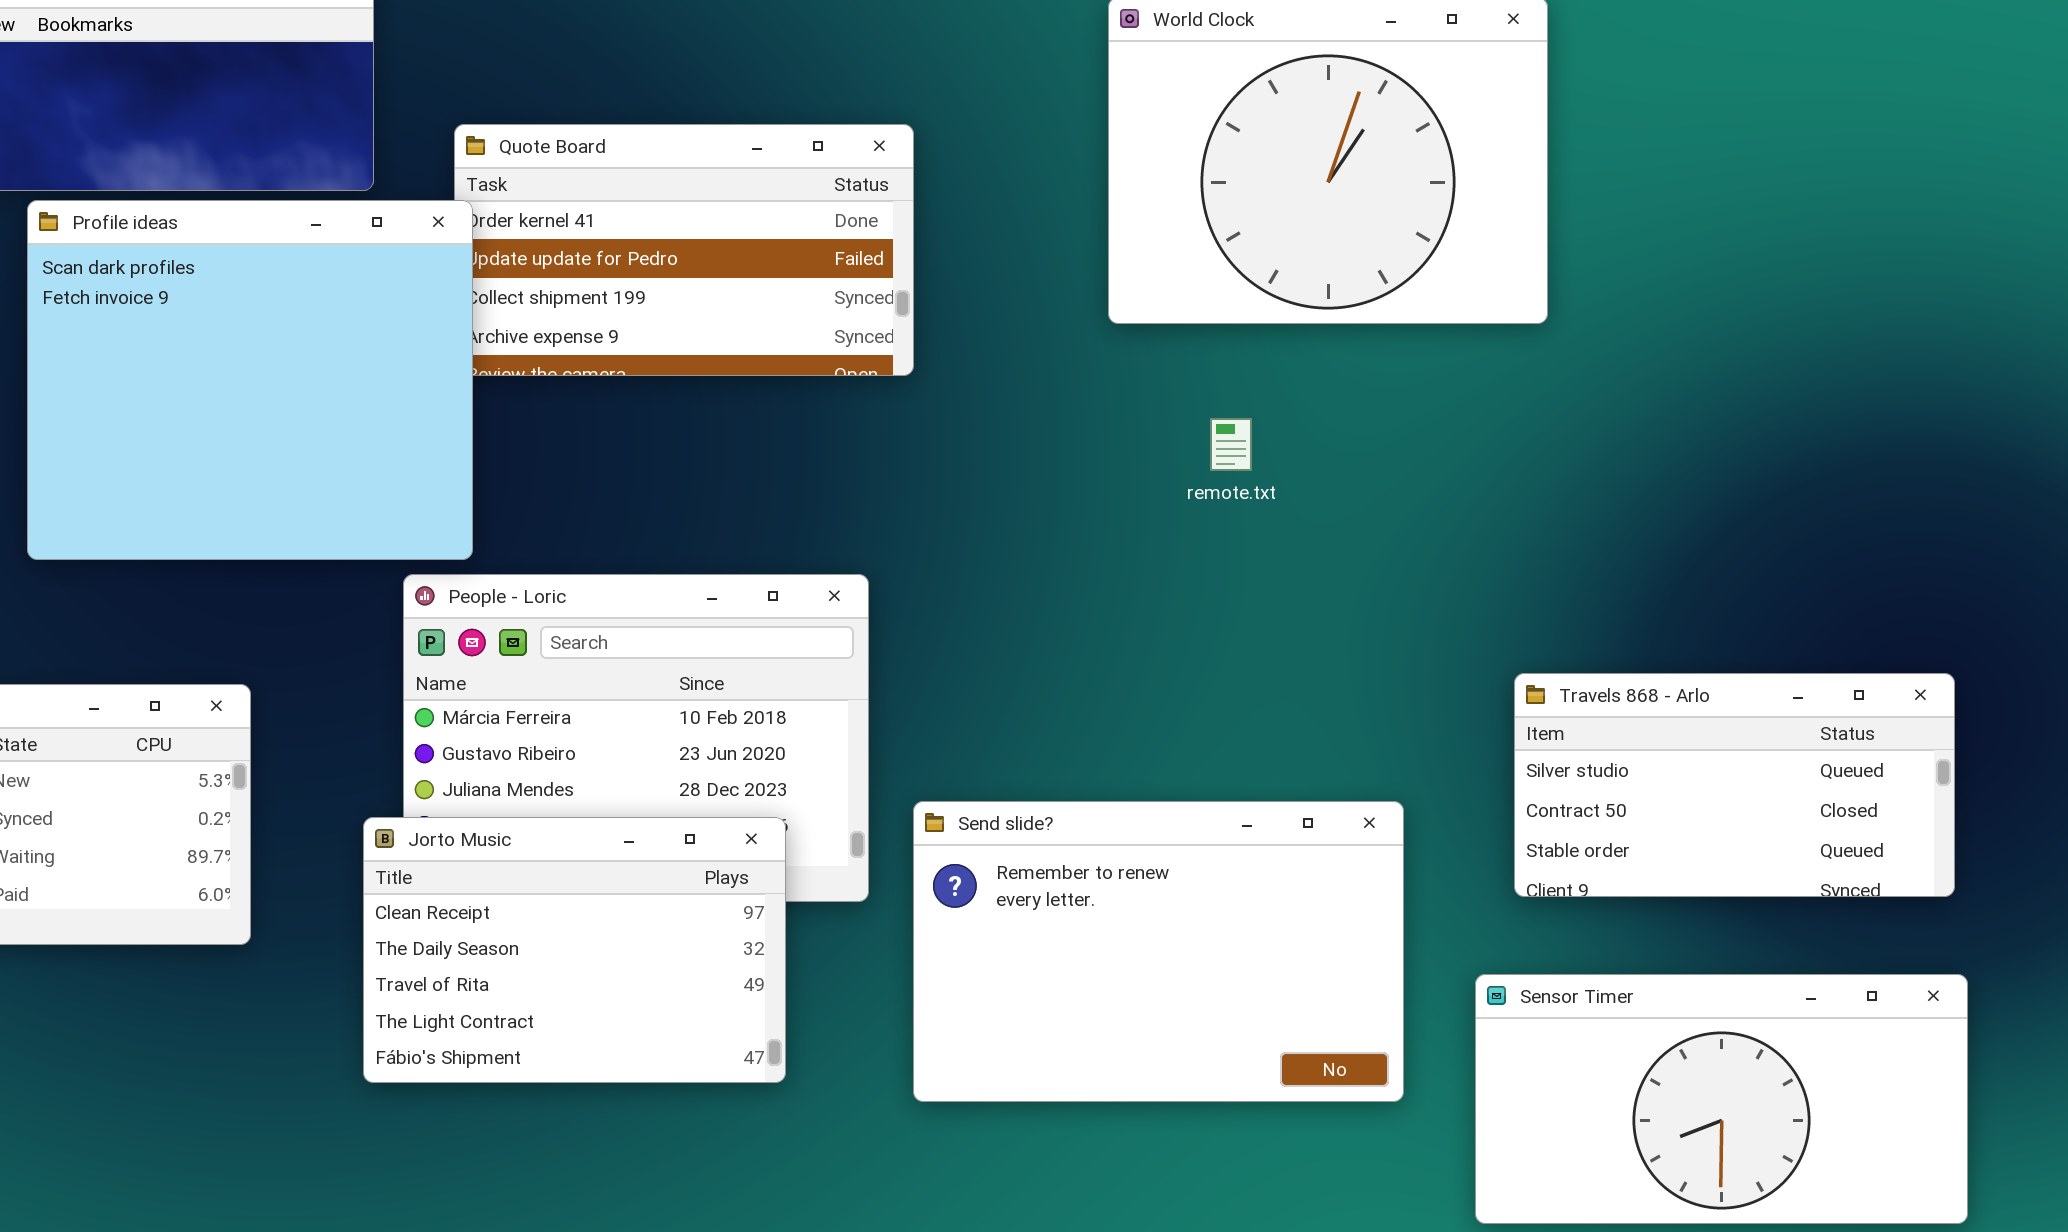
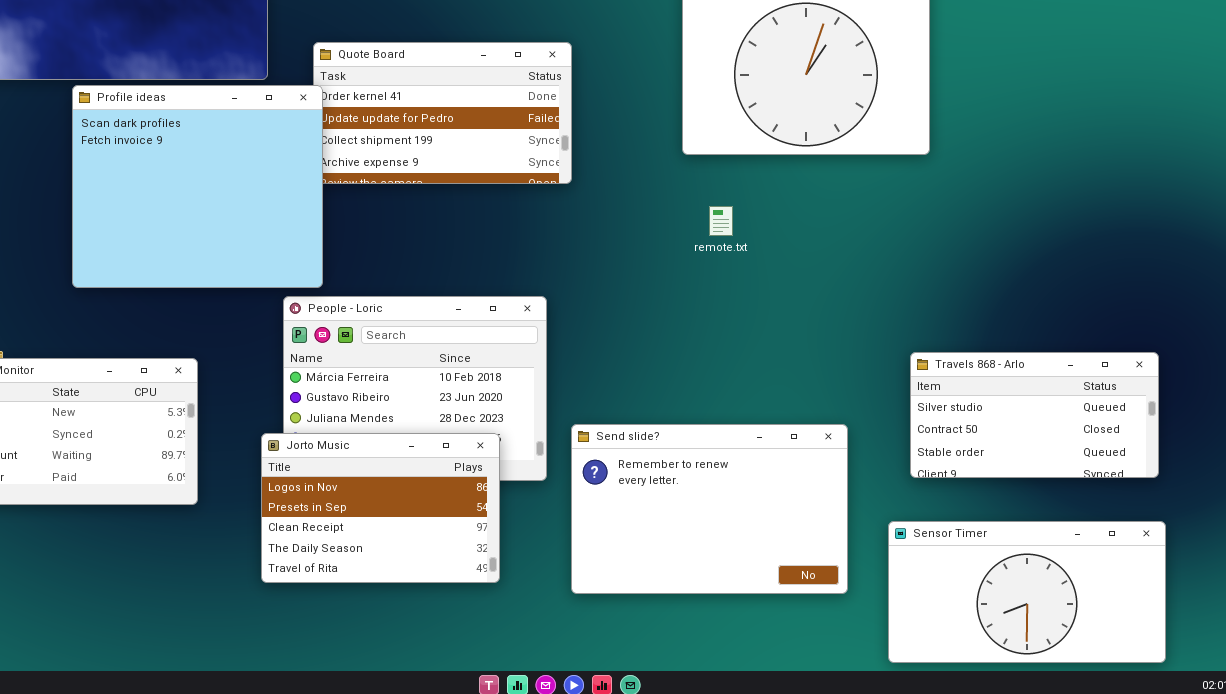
remote.txt: [1210,418,1252,471] -> [709,206,733,236], moved
Jorto Music: [363,817,786,1083] -> [261,433,500,583], scrolled up 2 rows

